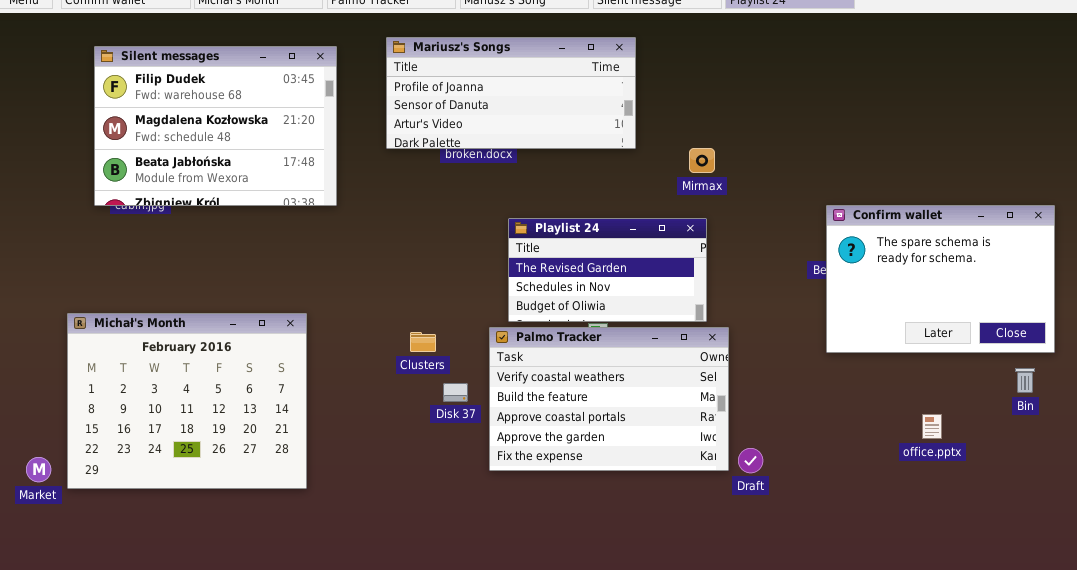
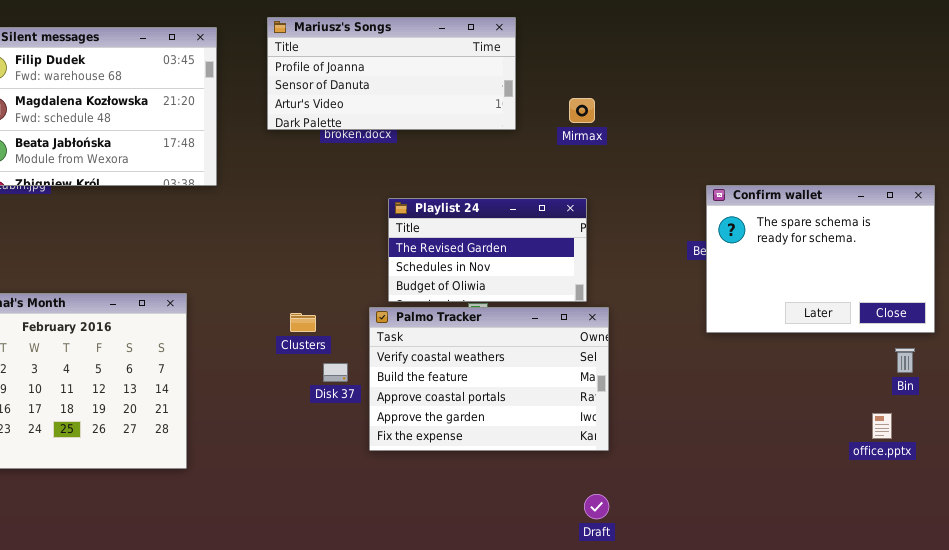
Mirmax: [689,148,715,173] -> [569,98,595,123], moved
office.pptx: [922,414,942,439] -> [872,413,892,439], moved
Draft: [738,448,763,473] -> [584,494,609,519], moved

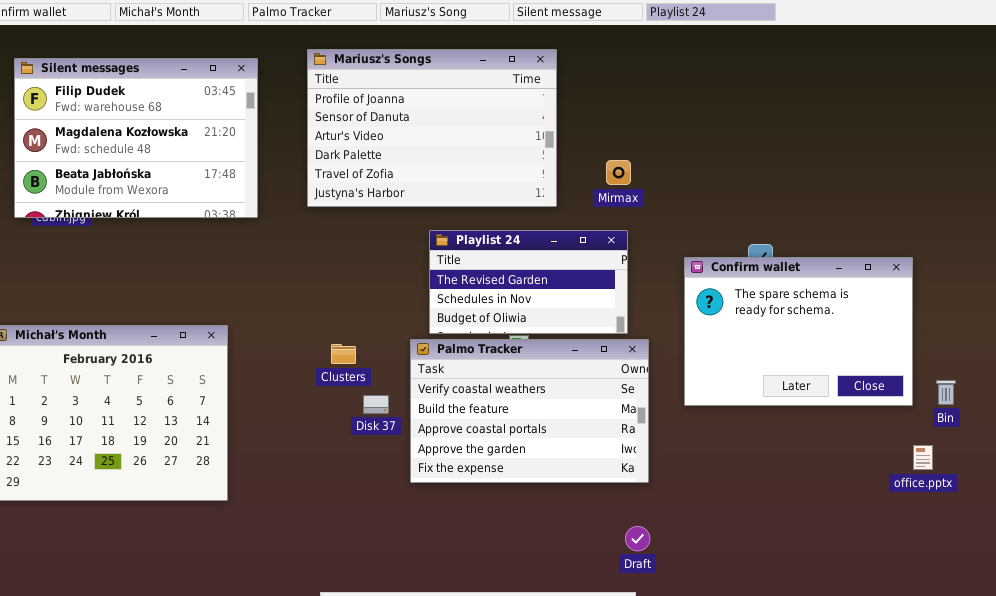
Mariusz's Songs: [267,17,516,130] -> [307,49,557,207], resized
Mirmax: [569,98,595,123] -> [606,160,631,185], moved
Confirm wallet: [706,185,935,333] -> [684,257,913,406], moved

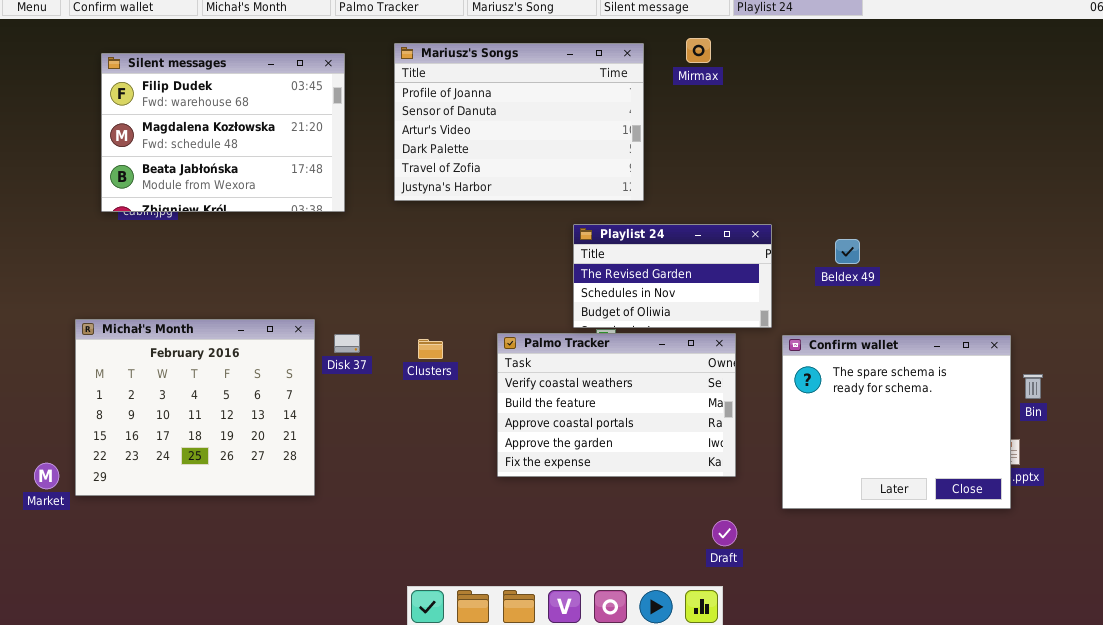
Mirmax: [606,160,631,185] -> [686,38,711,63], moved
Playlist 24: [429,230,628,334] -> [573,224,772,328], moved
Confirm wallet: [684,257,913,406] -> [782,335,1011,509], moved, resized
Disk 37: [363,395,389,414] -> [334,334,360,353], moved

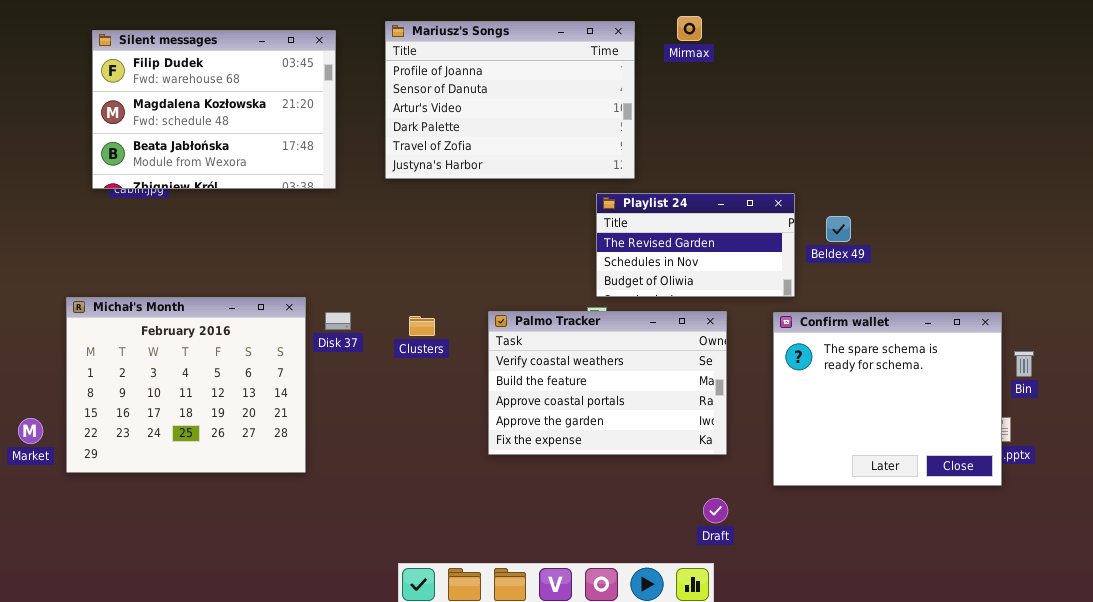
Playlist 24: [573,224,772,328] -> [596,193,795,297], moved
Market: [34,463,59,489] -> [18,418,43,444], moved

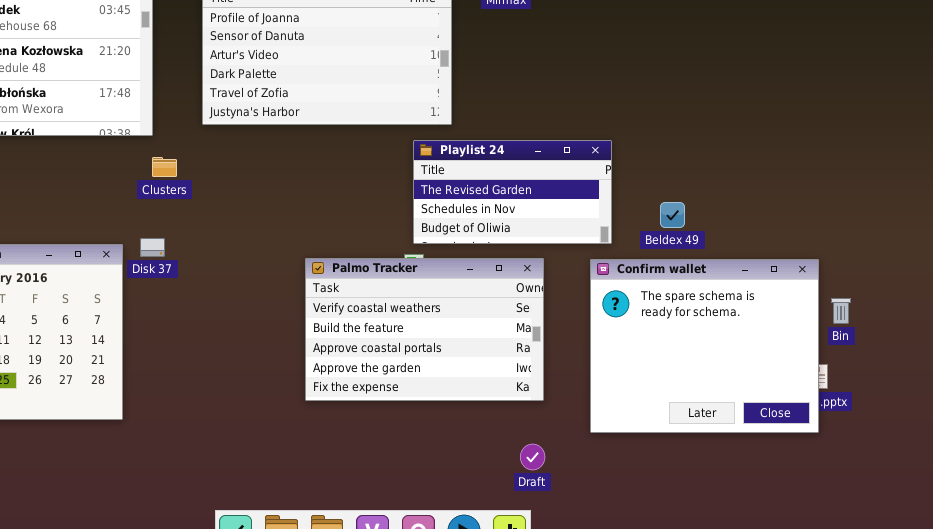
Beldex 49: [826,216,851,242] -> [660,202,685,228], moved
Disk 37: [325,312,351,330] -> [140,238,165,257], moved
Clusters: [409,316,435,336] -> [152,157,177,177], moved

